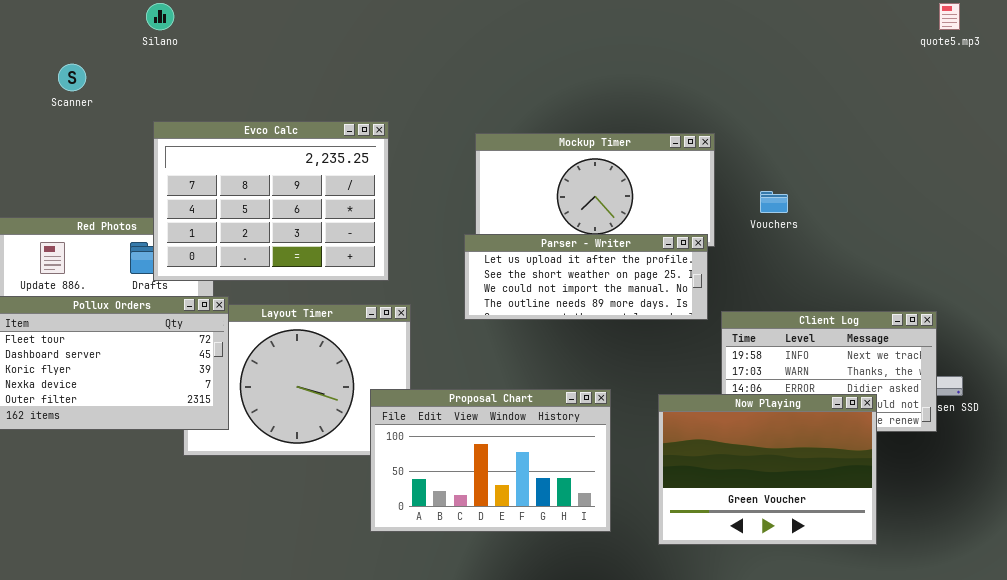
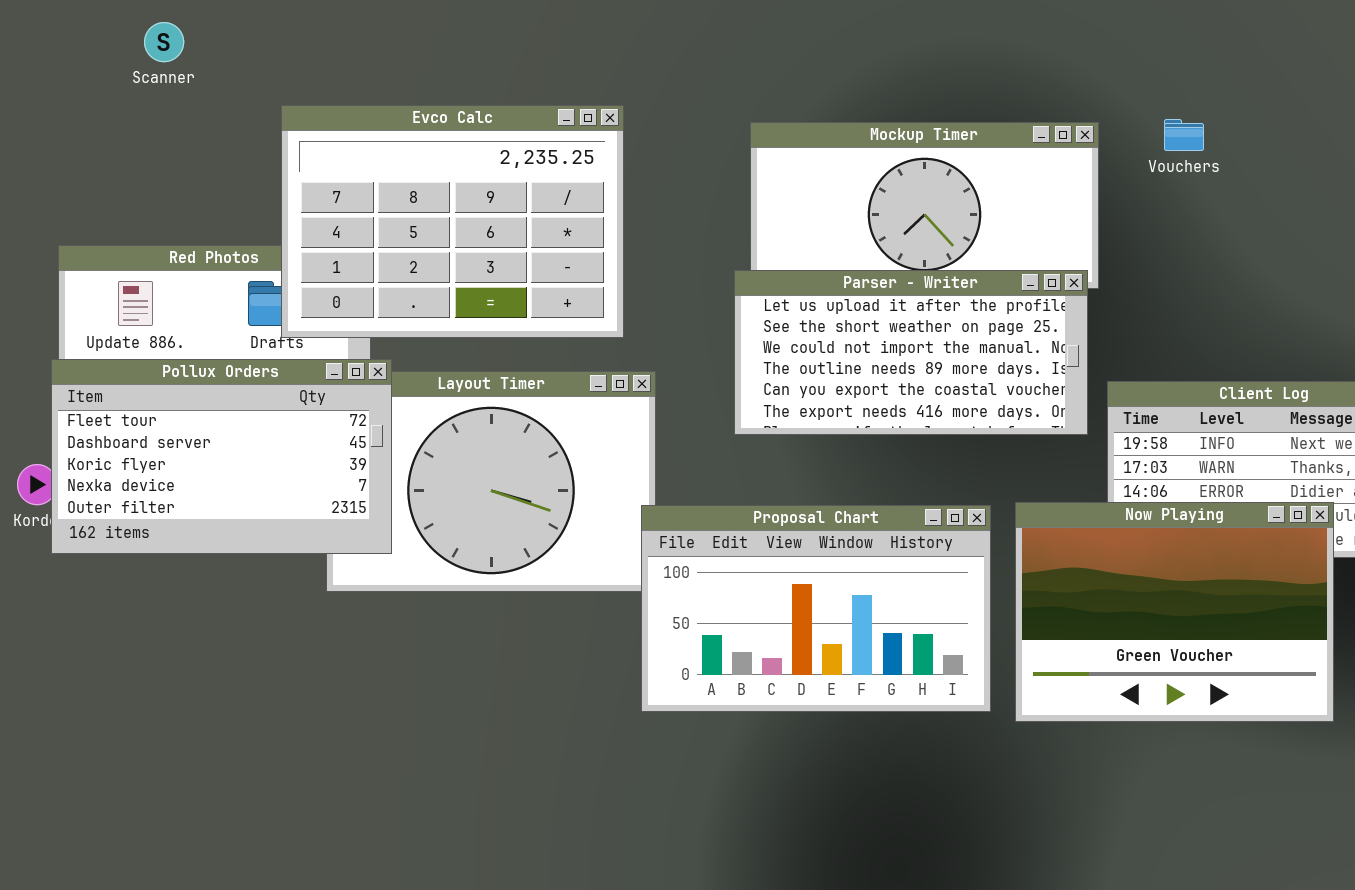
Vouchers: [760,191,788,213] -> [1164,119,1204,151], moved
Parser - Writer: [464,234,708,320] -> [734,270,1088,435], resized
Proposal Chart: [370,389,611,532] -> [641,505,991,712], moved

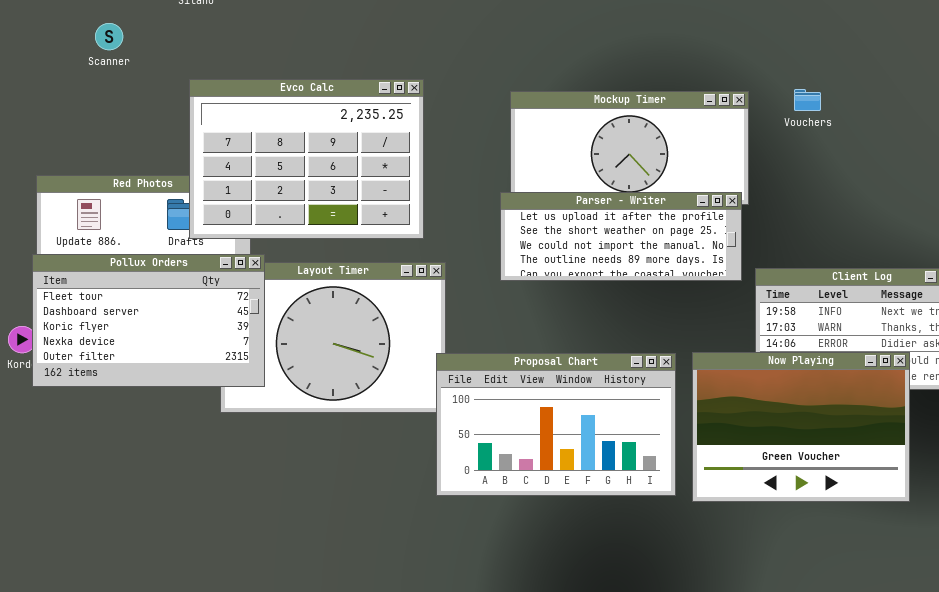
Parser - Writer: [734,270,1088,435] -> [500,192,742,281], resized

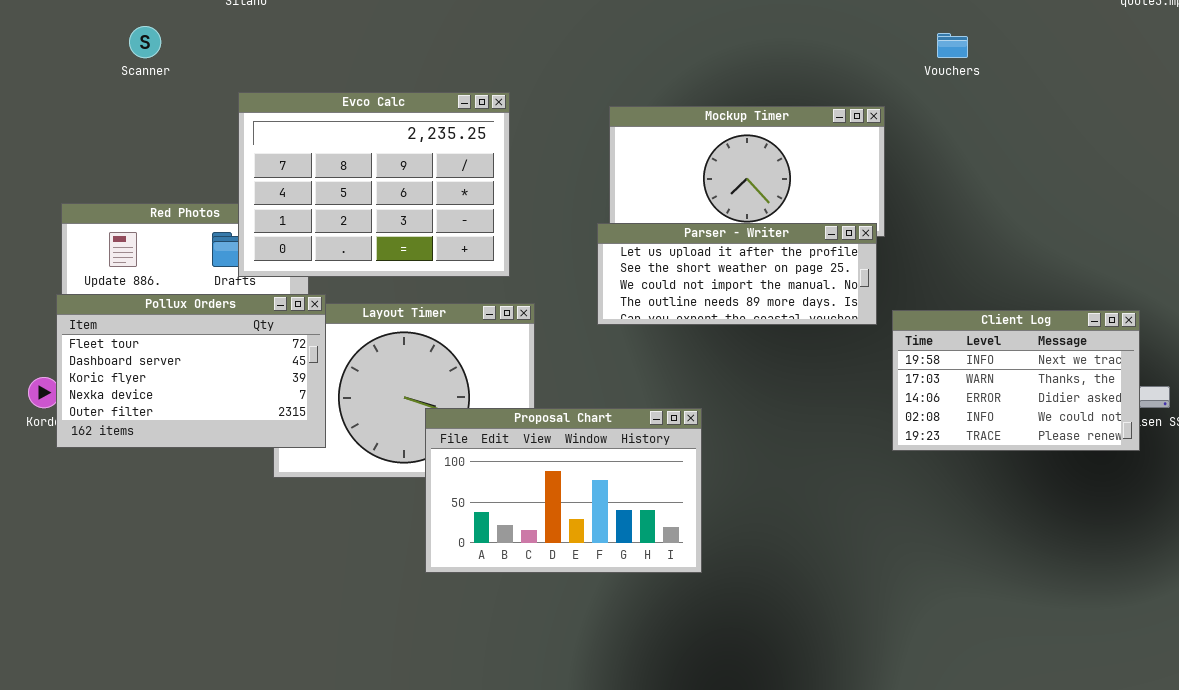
Vouchers: [794,89,821,111] -> [937,33,968,58], moved
Now Playing: [692,352,910,502] -> none, closed
Proposal Chart: [436,353,676,496] -> [425,408,702,573], moved

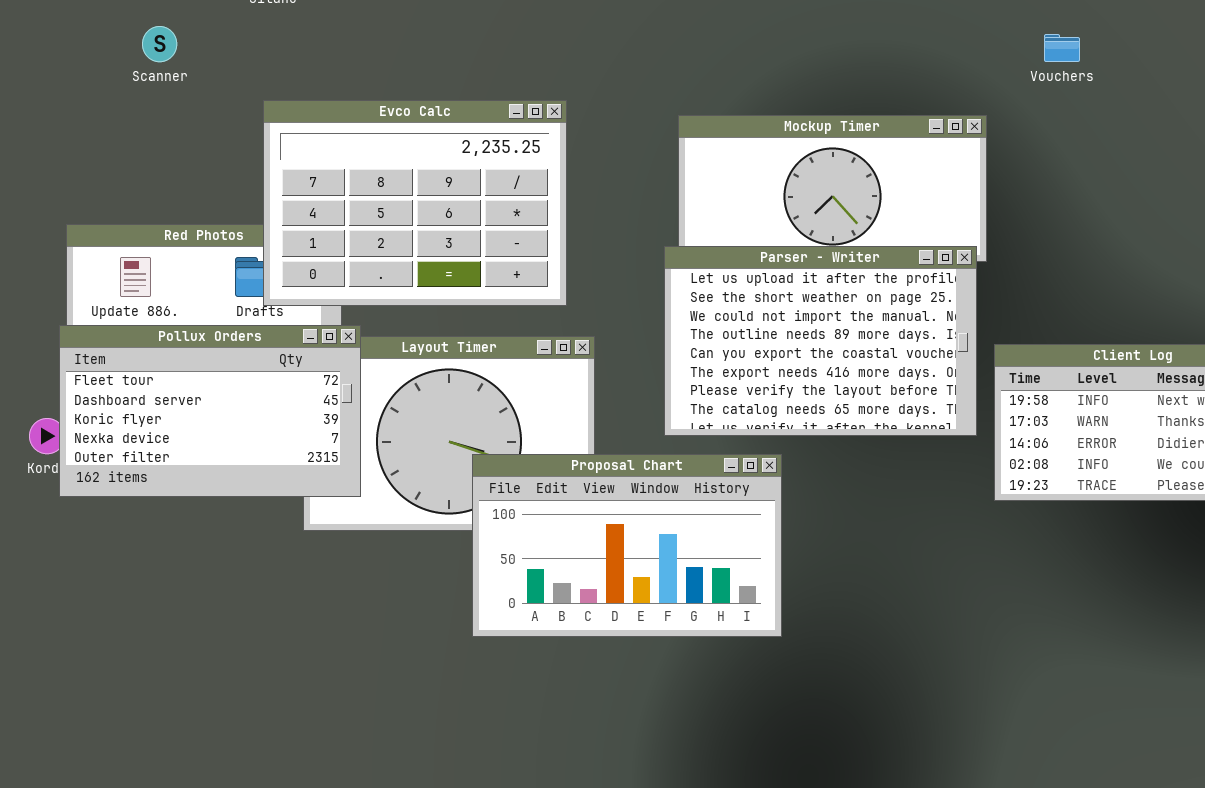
Parser - Writer: [597,223,877,325] -> [664,246,977,436], resized

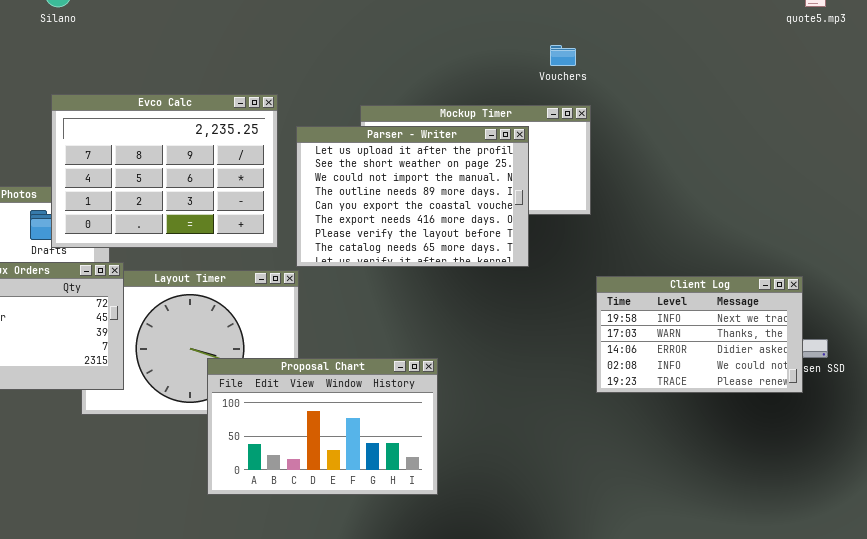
Vouchers: [1044,34,1080,62] -> [550,45,576,66], moved
Parser - Writer: [664,246,977,436] -> [296,126,529,267], moved

